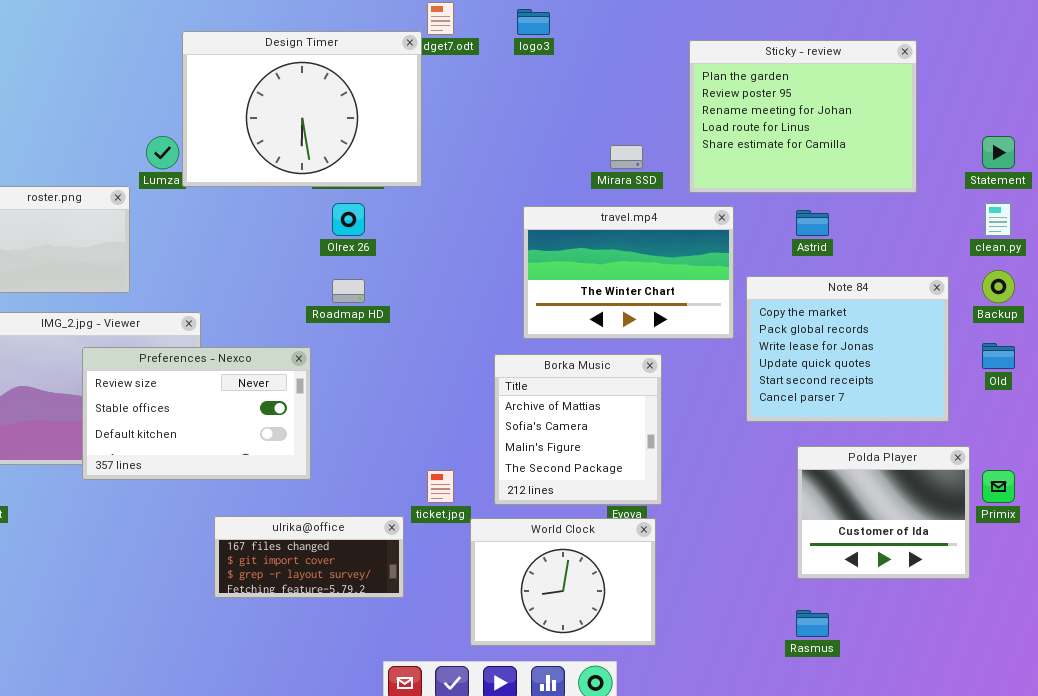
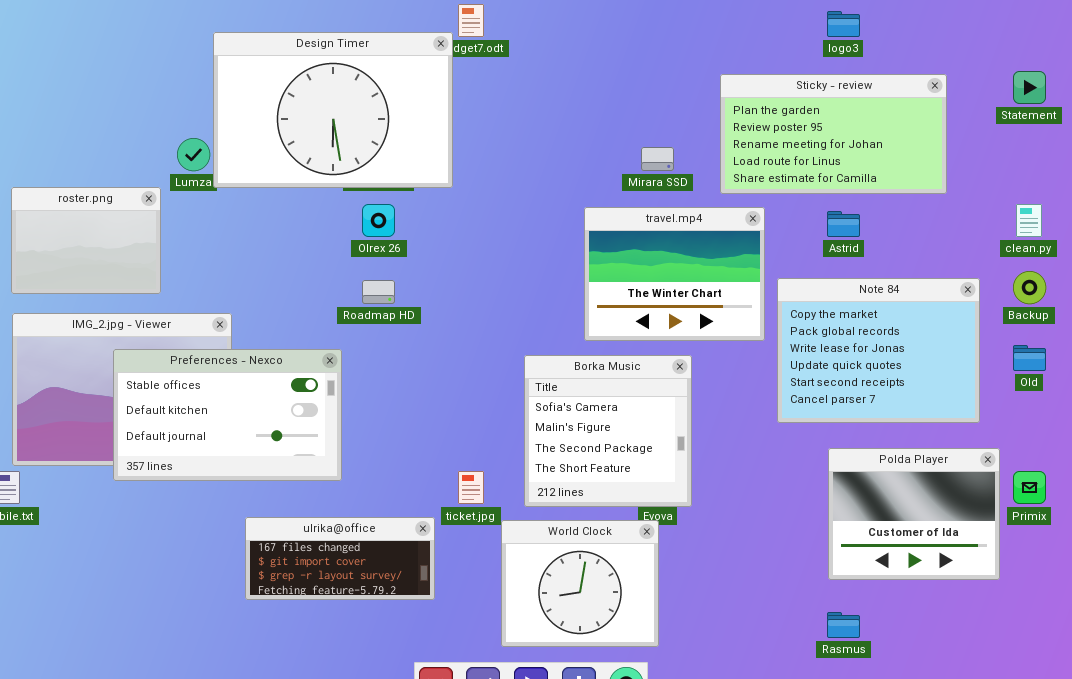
logo3: [517,9,550,35] -> [827,11,860,37], moved
Sticky - review: [689,40,917,193] -> [720,74,947,194], resized
Statement: [982,136,1015,169] -> [1013,71,1046,104], moved
travel.mp4: [523,206,734,339] -> [584,207,765,341], resized
Preferences - Nexco: [82,347,311,480] -> [113,349,342,481], scrolled down 1 row
Borka Music: [494,354,662,505] -> [524,355,692,507], scrolled down 1 row
World Clock: [470,518,656,646] -> [501,520,659,647], resized

